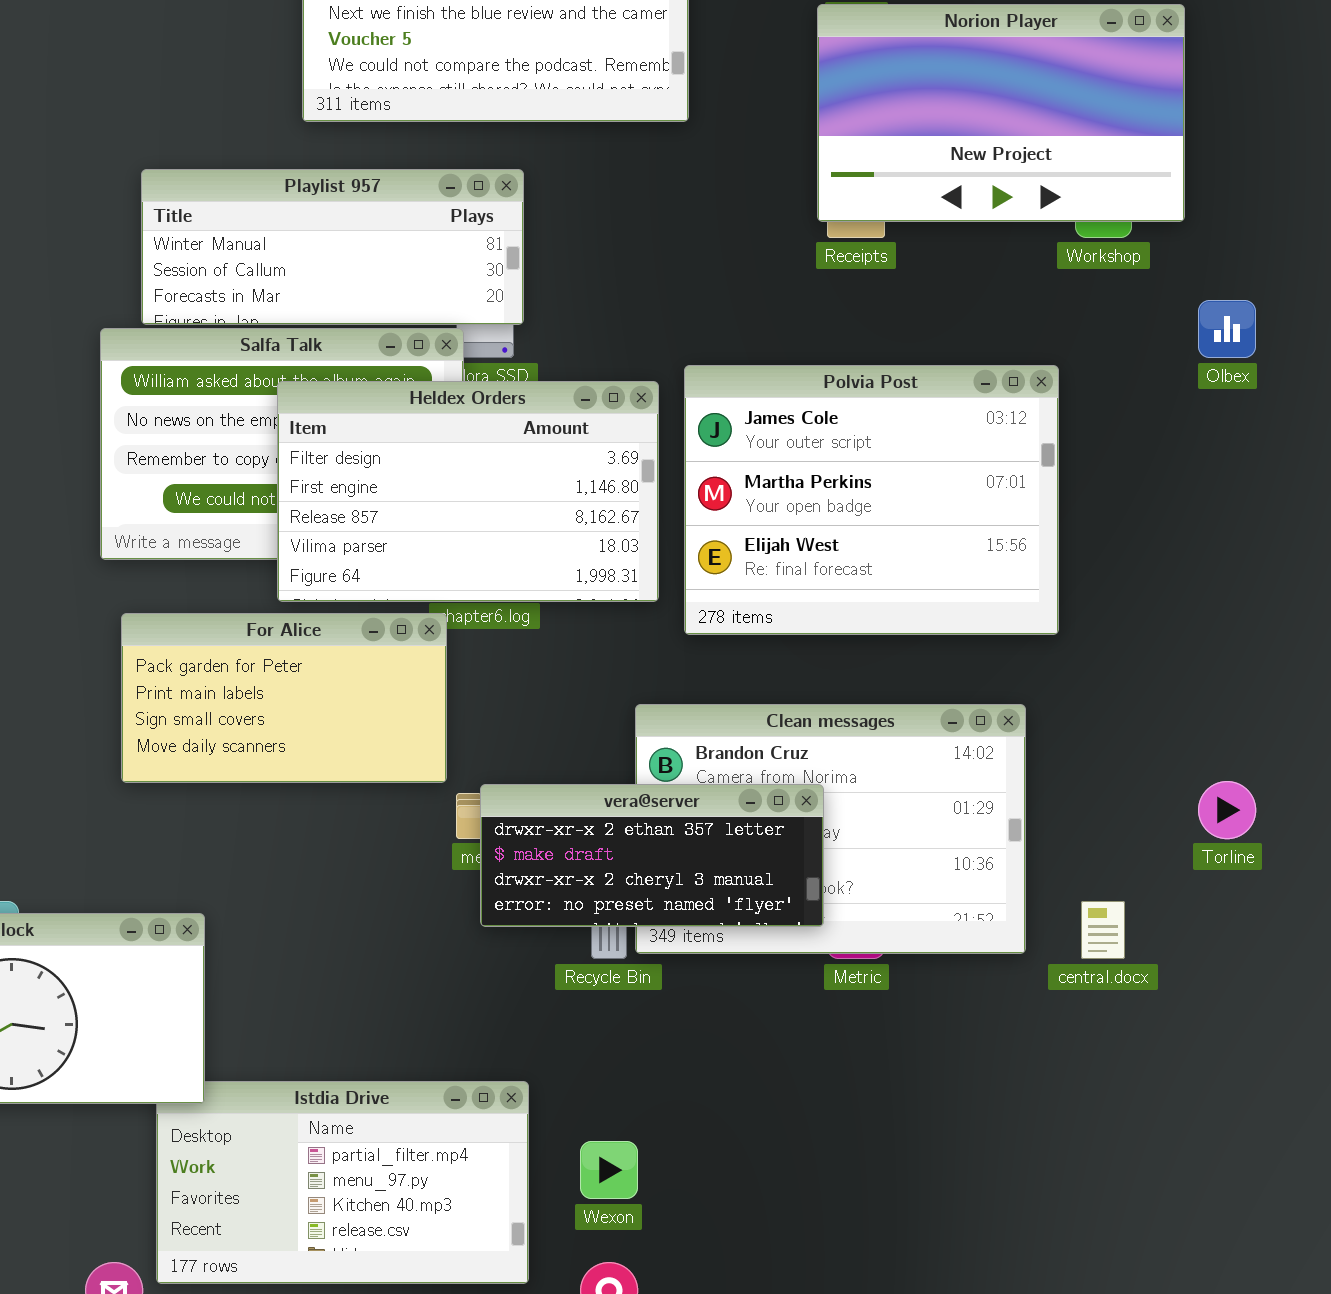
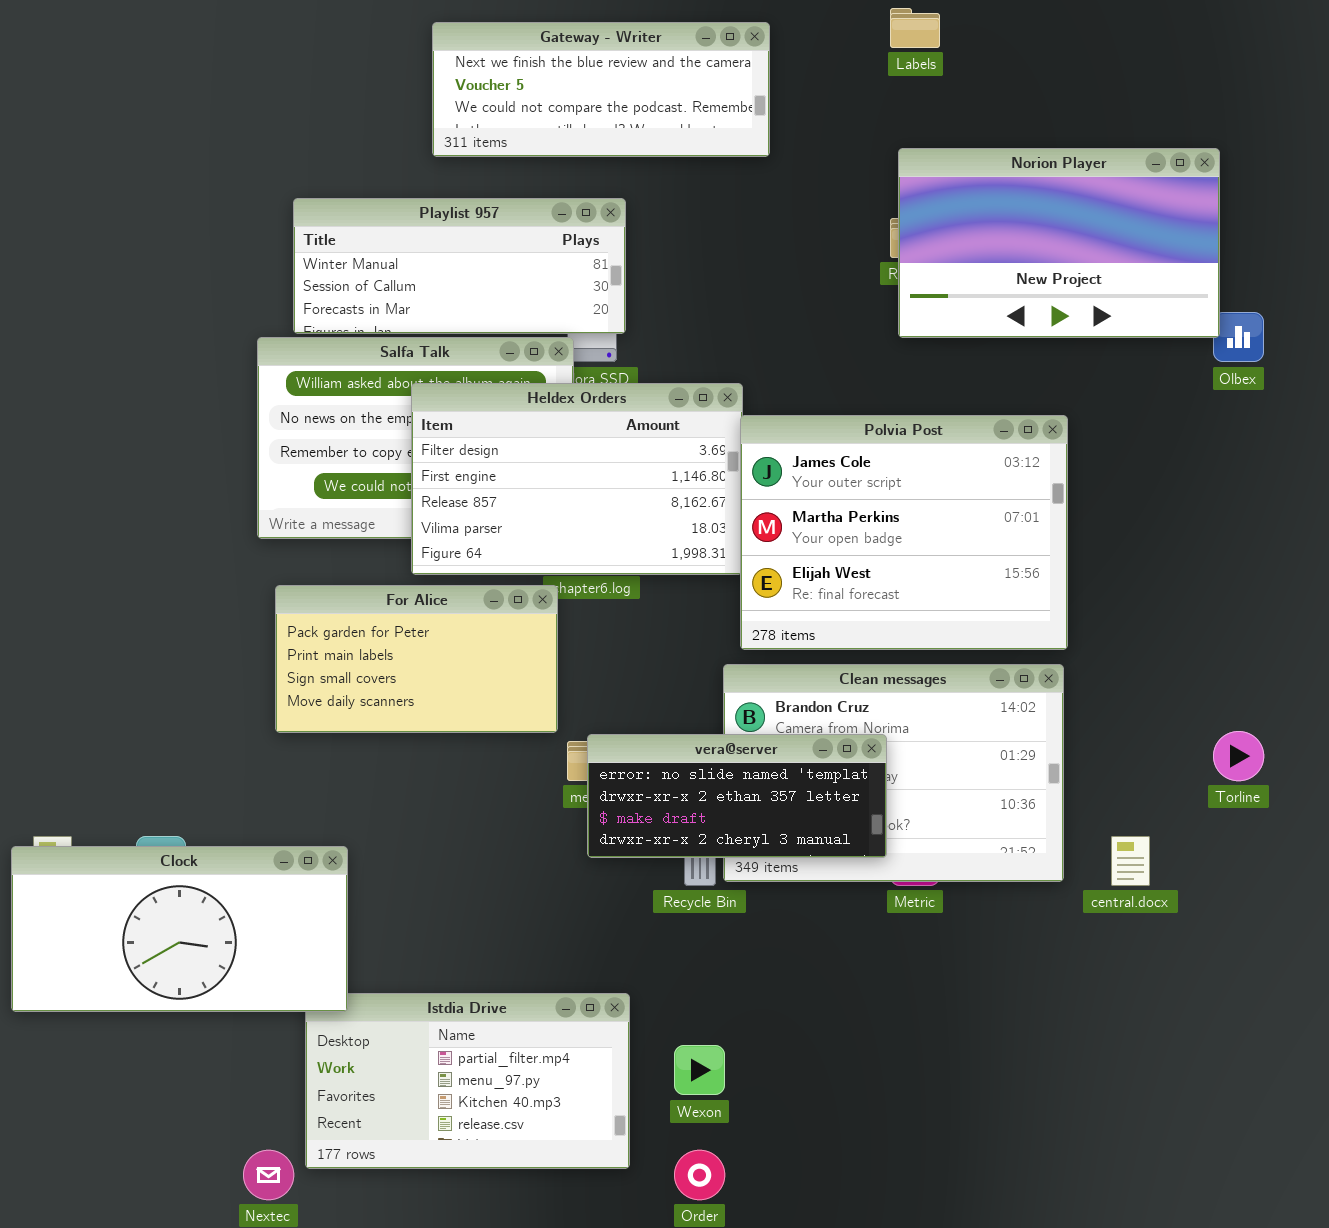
Norion Player: [817,4,1185,222] -> [898,148,1220,338], moved
Polvia Post: [684,365,1059,635] -> [740,415,1068,650], moved
vera@server: [480,784,824,927] -> [587,734,887,858], scrolled up 1 row

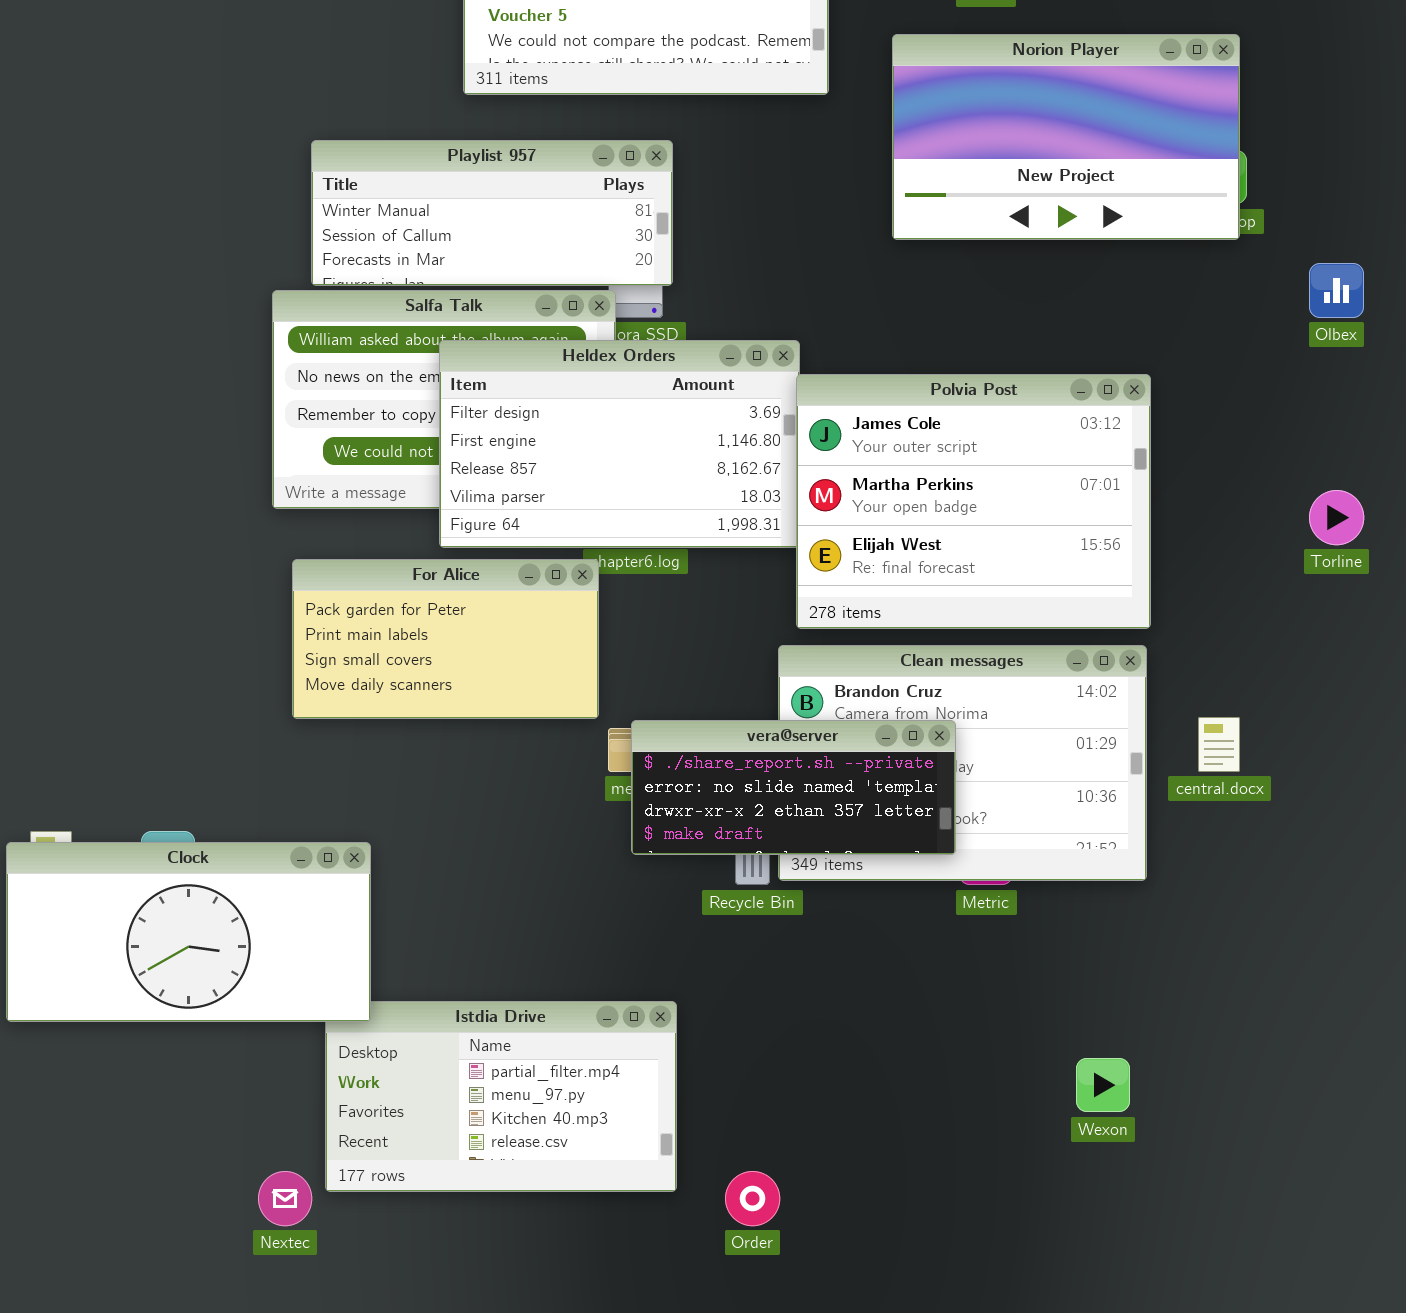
Norion Player: [898,148,1220,338] -> [892,34,1240,240], moved
Torline: [1213,731,1264,781] -> [1309,490,1364,545], moved
vera@server: [587,734,887,858] -> [631,720,956,855], scrolled up 1 row
central.docx: [1111,836,1150,886] -> [1198,717,1240,772], moved
Wexon: [674,1045,725,1095] -> [1076,1058,1130,1112], moved

